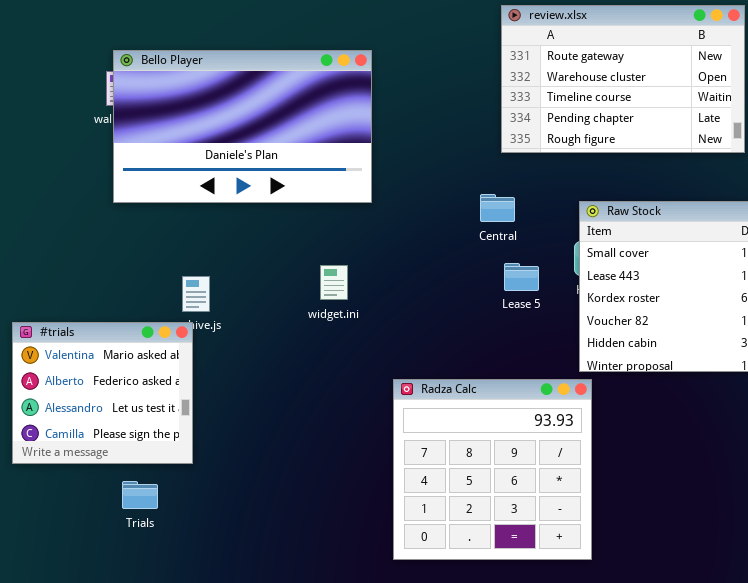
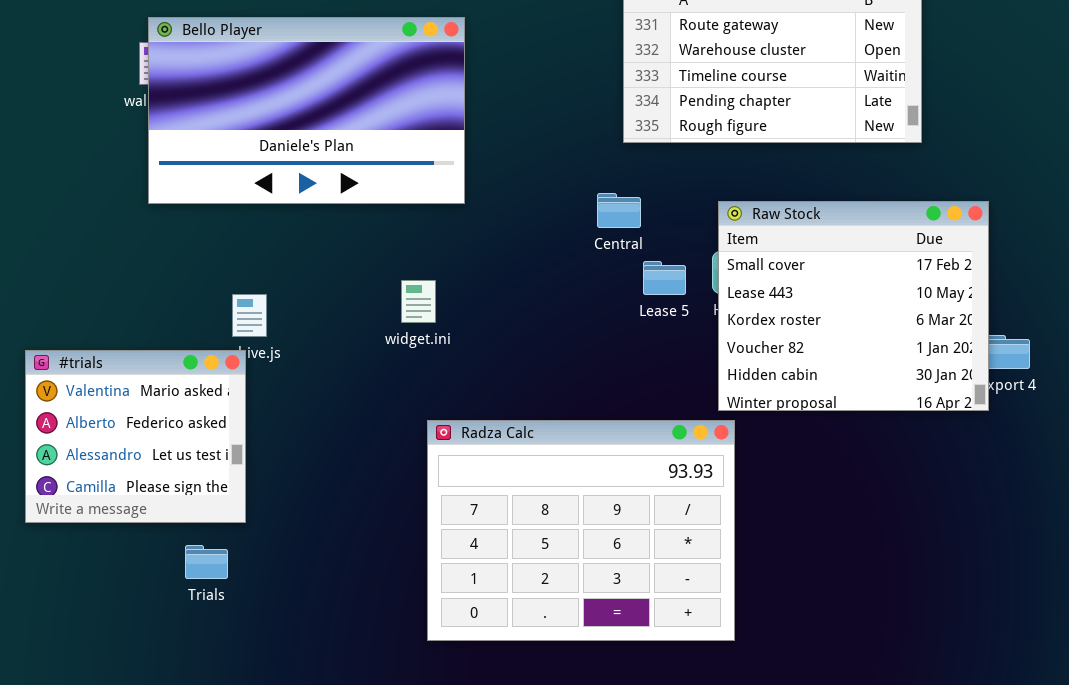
Lease 5: [504,263,539,291] -> [643,261,686,295], moved
Radza Calc: [393,379,592,560] -> [427,420,735,641], resized
Trials: [122,481,158,509] -> [185,545,228,579], moved

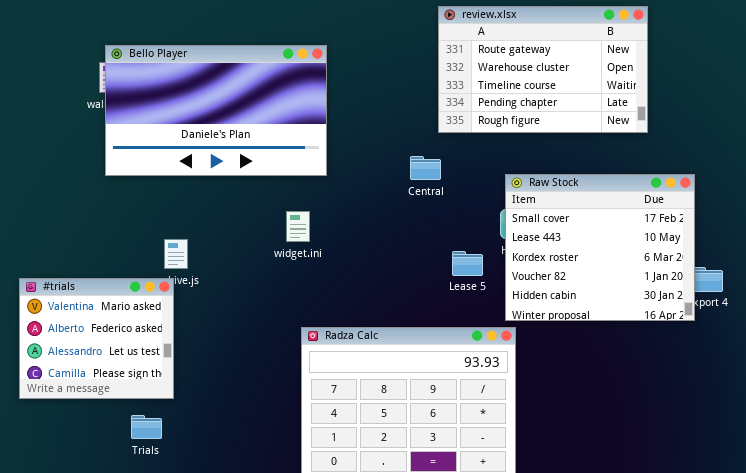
Central: [597,193,641,228] -> [410,156,441,180], moved
Lease 5: [643,261,686,295] -> [452,251,483,276], moved
widget.ini: [401,280,436,323] -> [286,211,310,242], moved

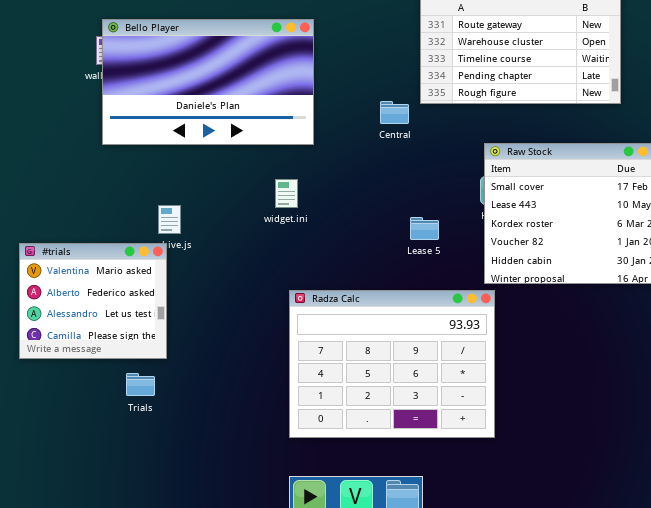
Central: [410,156,441,180] -> [380,101,409,124], moved
Lease 5: [452,251,483,276] -> [410,217,439,240], moved

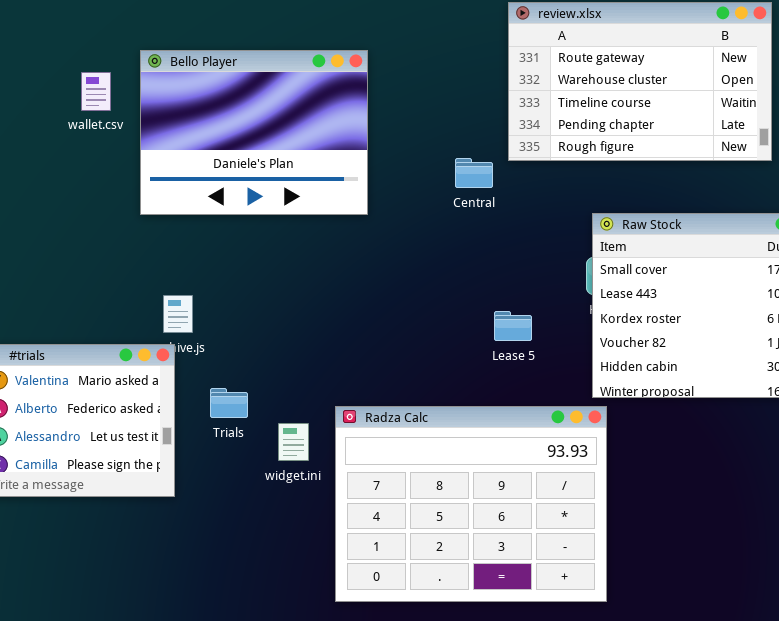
Bello Player: [102,19,314,145] -> [140,50,368,215], resized
widget.ini: [275,179,298,208] -> [278,423,309,461], moved
Trials: [126,373,155,396] -> [210,388,248,418], moved

